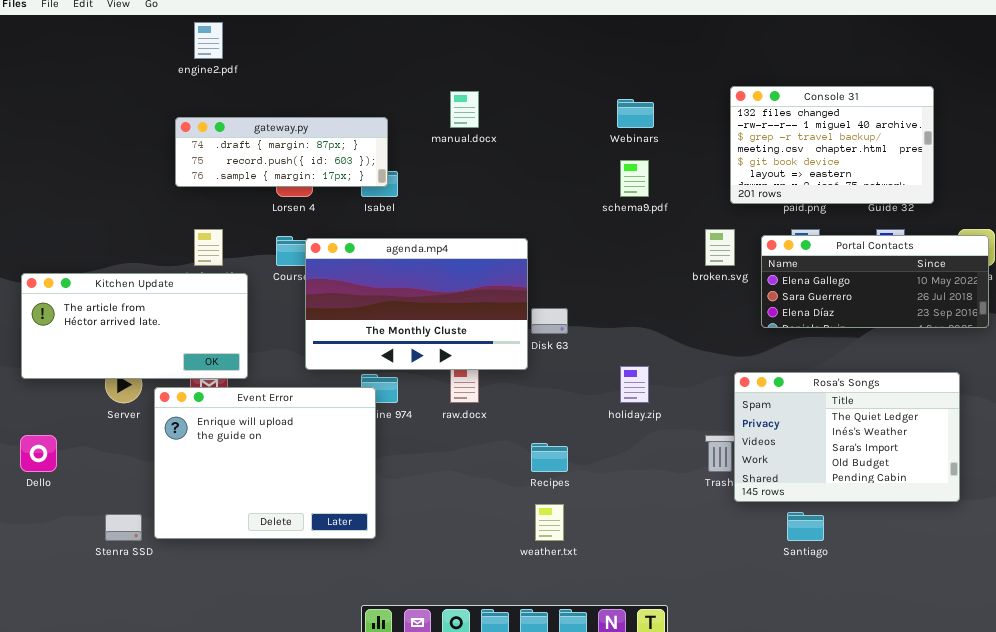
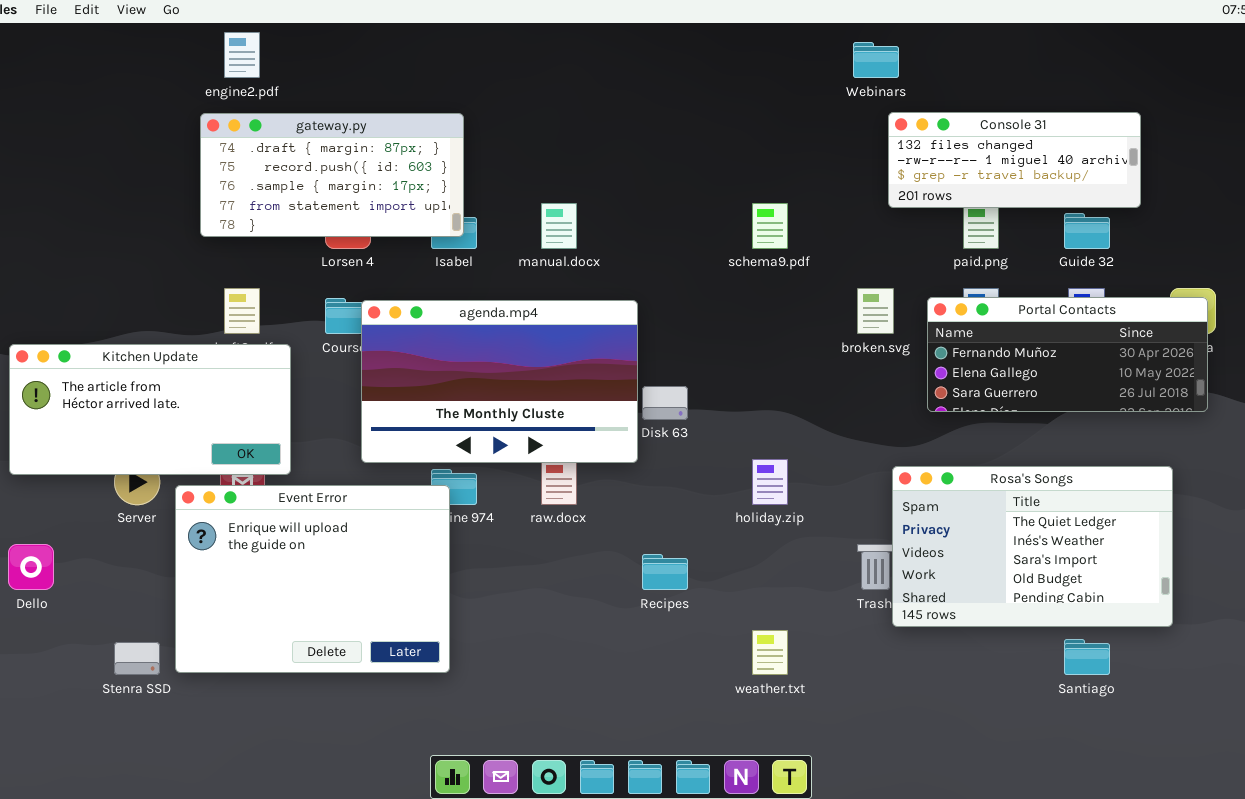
Console 31: [730,86,934,204] -> [888,112,1141,208], resized
manual.docx: [450,91,479,128] -> [541,203,577,249], moved
Webinars: [617,99,654,128] -> [853,42,899,78], moved
gateway.py: [175,117,388,187] -> [200,113,464,237], resized
Portal Contacts: [761,235,989,328] -> [927,297,1208,412], scrolled up 1 row
weather.txt: [535,504,564,541] -> [752,630,788,675], moved
Santiago: [787,512,824,541] -> [1064,639,1110,675], moved

